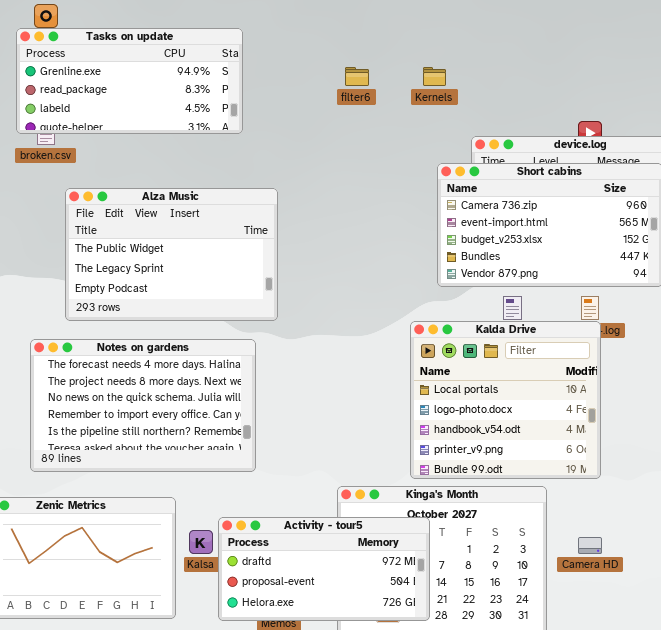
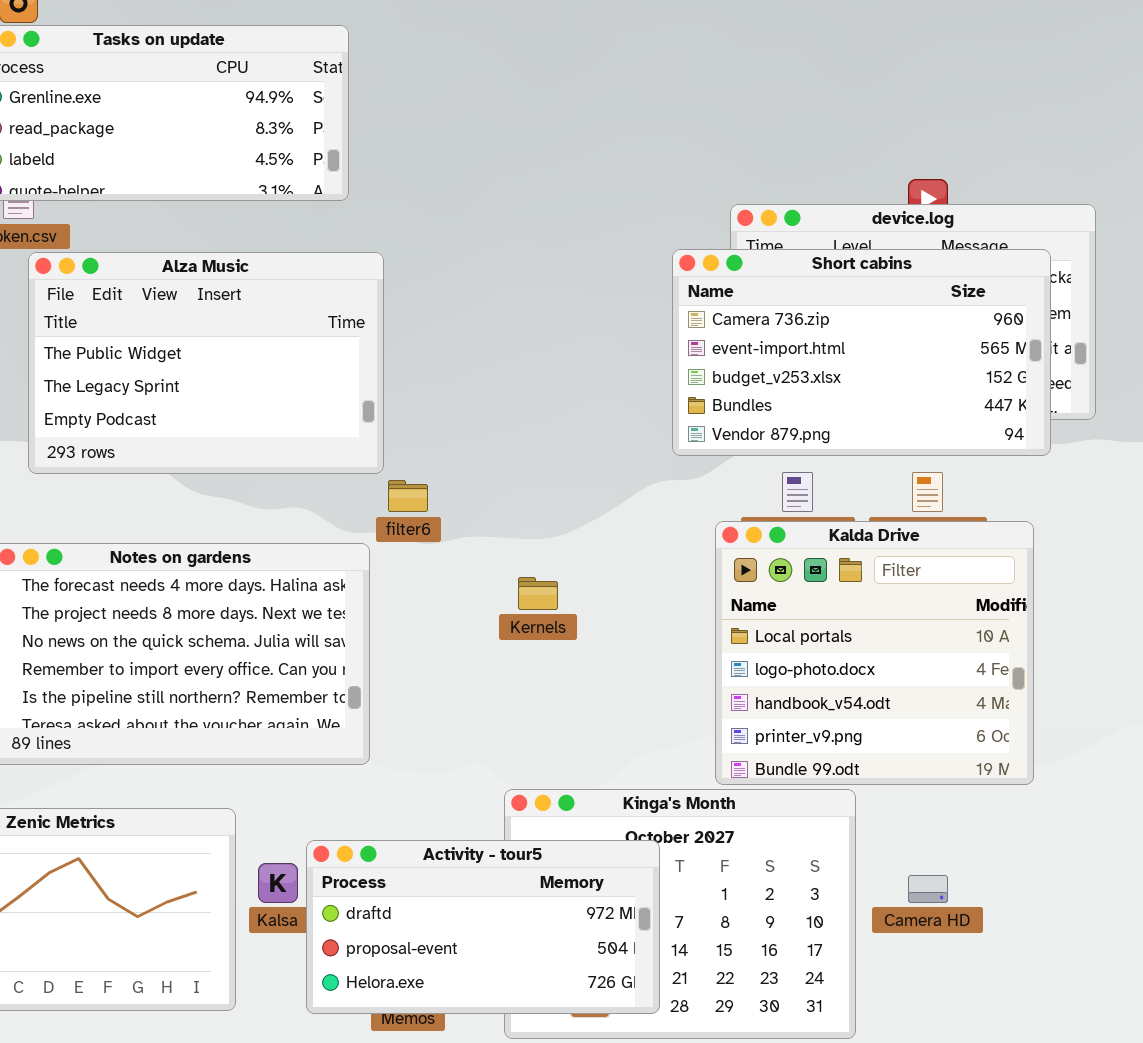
filter6: [345,67,369,86] -> [388,480,428,512], moved
Kernels: [423,67,446,86] -> [518,577,558,610], moved
Alza Music: [65,188,278,321] -> [28,252,384,474], moved
Kalda Drive: [410,321,601,479] -> [715,521,1034,785], moved

